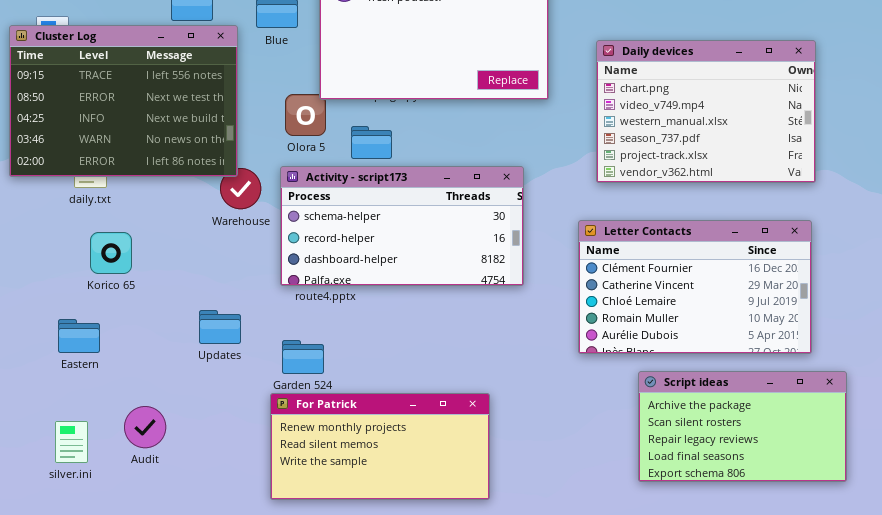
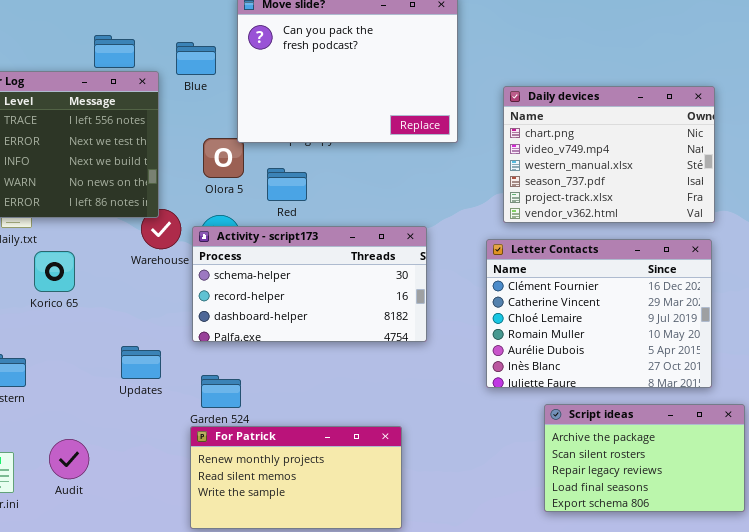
Activity - script173: [280,166,524,286] -> [192,226,427,342], moved
Letter Contacts: [578,220,812,354] -> [486,239,712,388], resized
Korico 65: [90,232,132,274] -> [34,251,75,292], moved

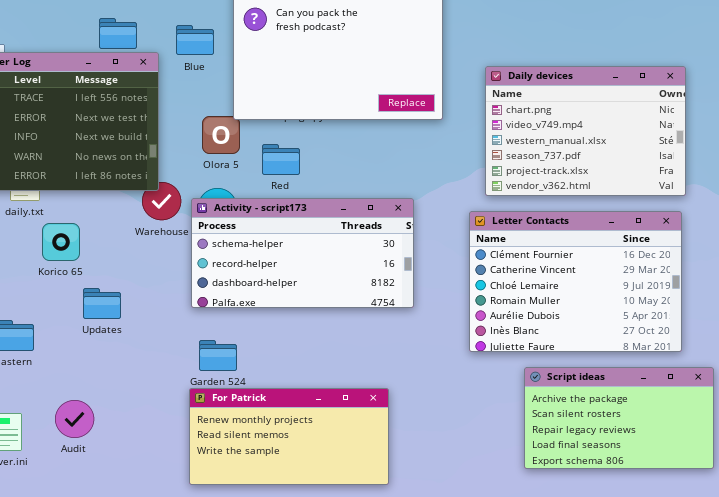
Updates: [121,346,161,379] -> [83,288,121,319], moved

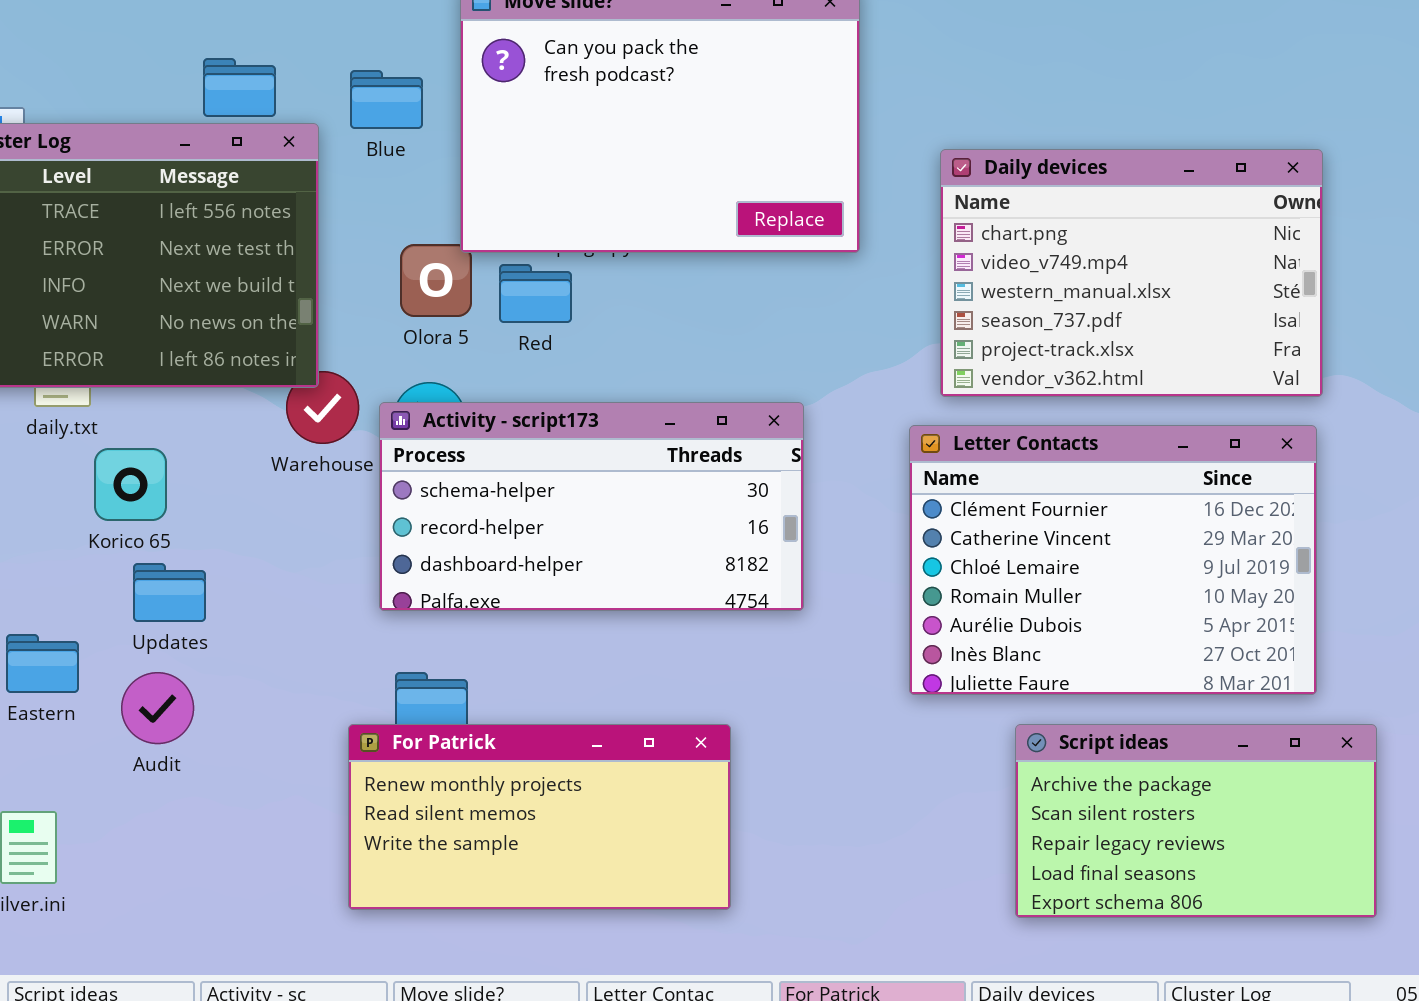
Red: [262,144,300,175] -> [499,264,572,323], moved
Updates: [83,288,121,319] -> [133,563,206,622], moved
For Patrick: [189,388,389,485] -> [348,724,731,910], moved
Audit: [55,400,94,438] -> [121,672,194,744], moved

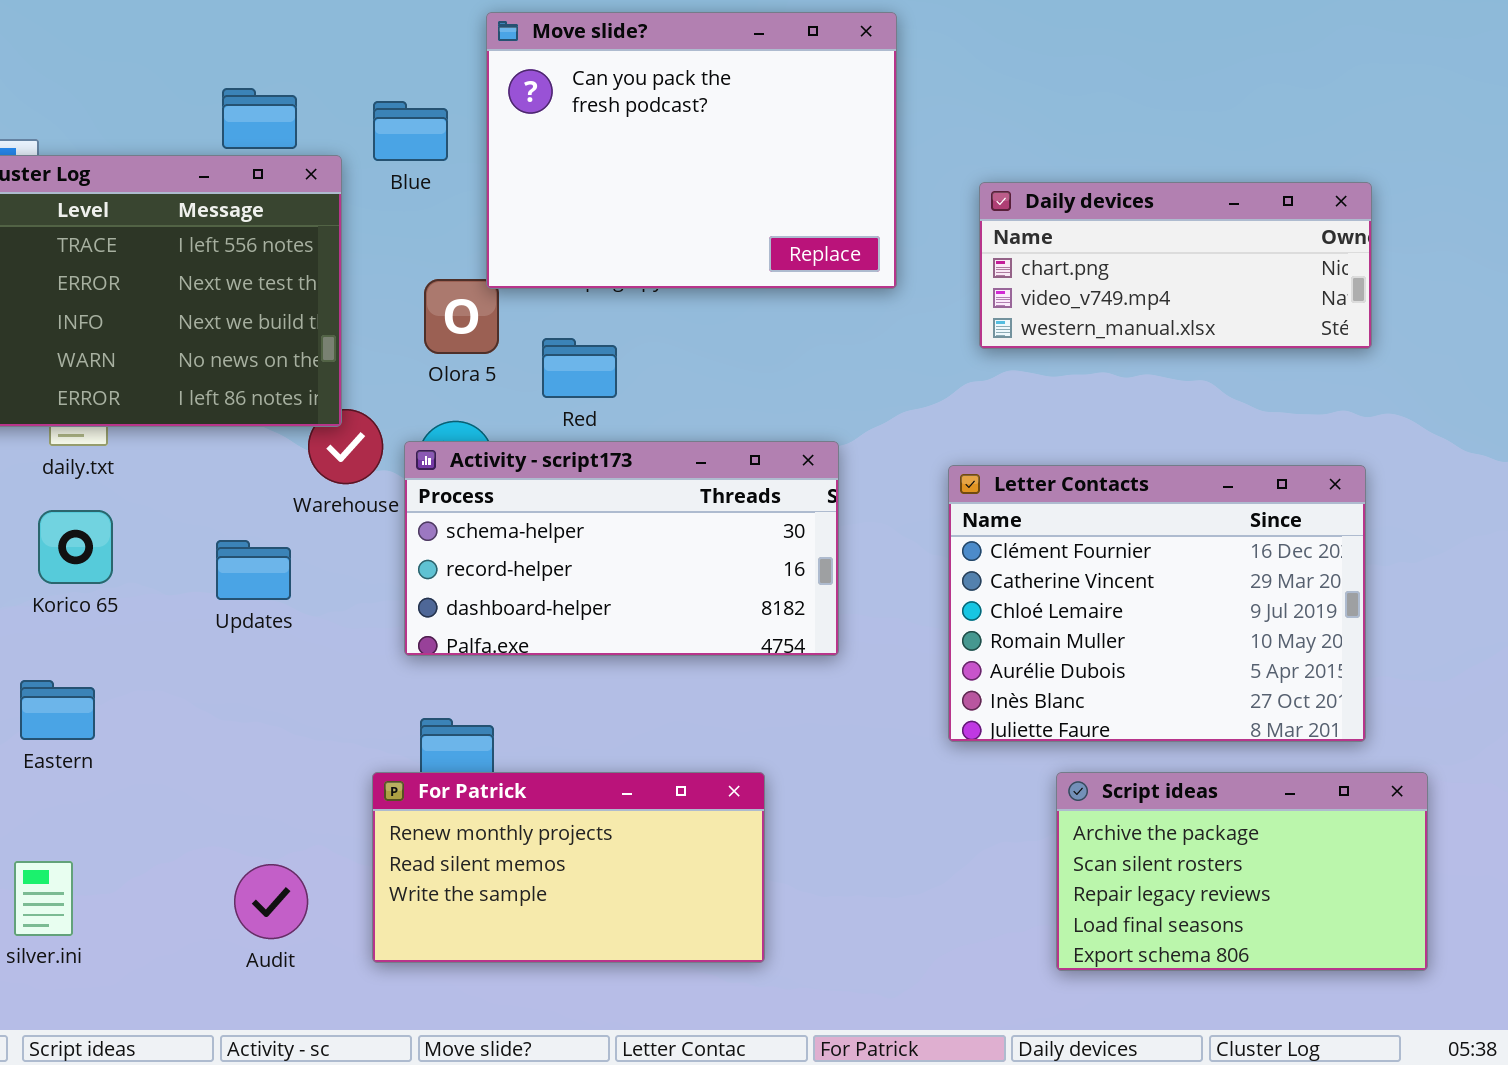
Daily devices: [940,149,1323,397] -> [979,182,1372,349], resized
Red: [499,264,572,323] -> [542,338,617,398], moved
Korico 65: [94,448,167,521] -> [38,510,113,584], moved
Updates: [133,563,206,622] -> [216,540,291,600], moved
Audit: [121,672,194,744] -> [234,864,308,939], moved

